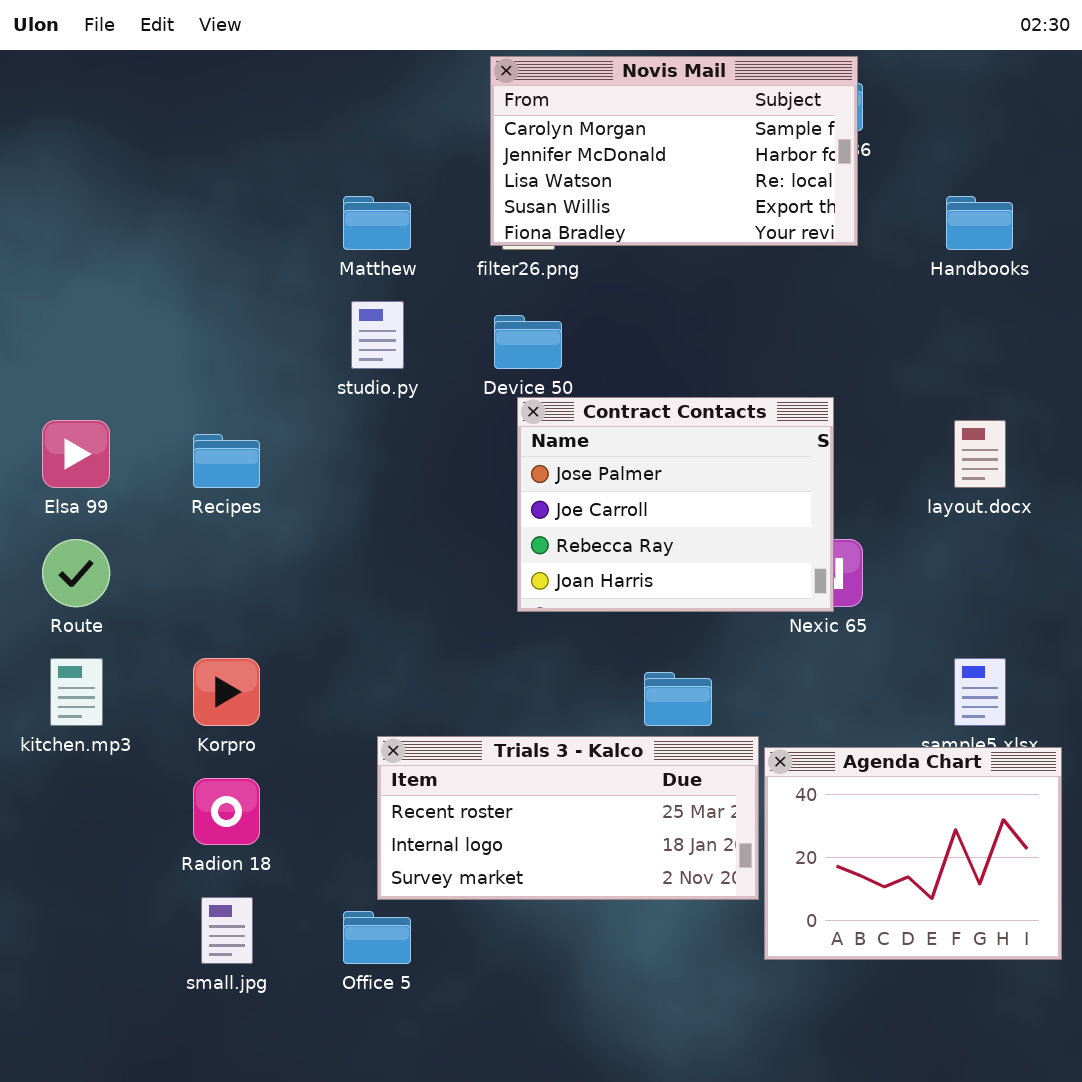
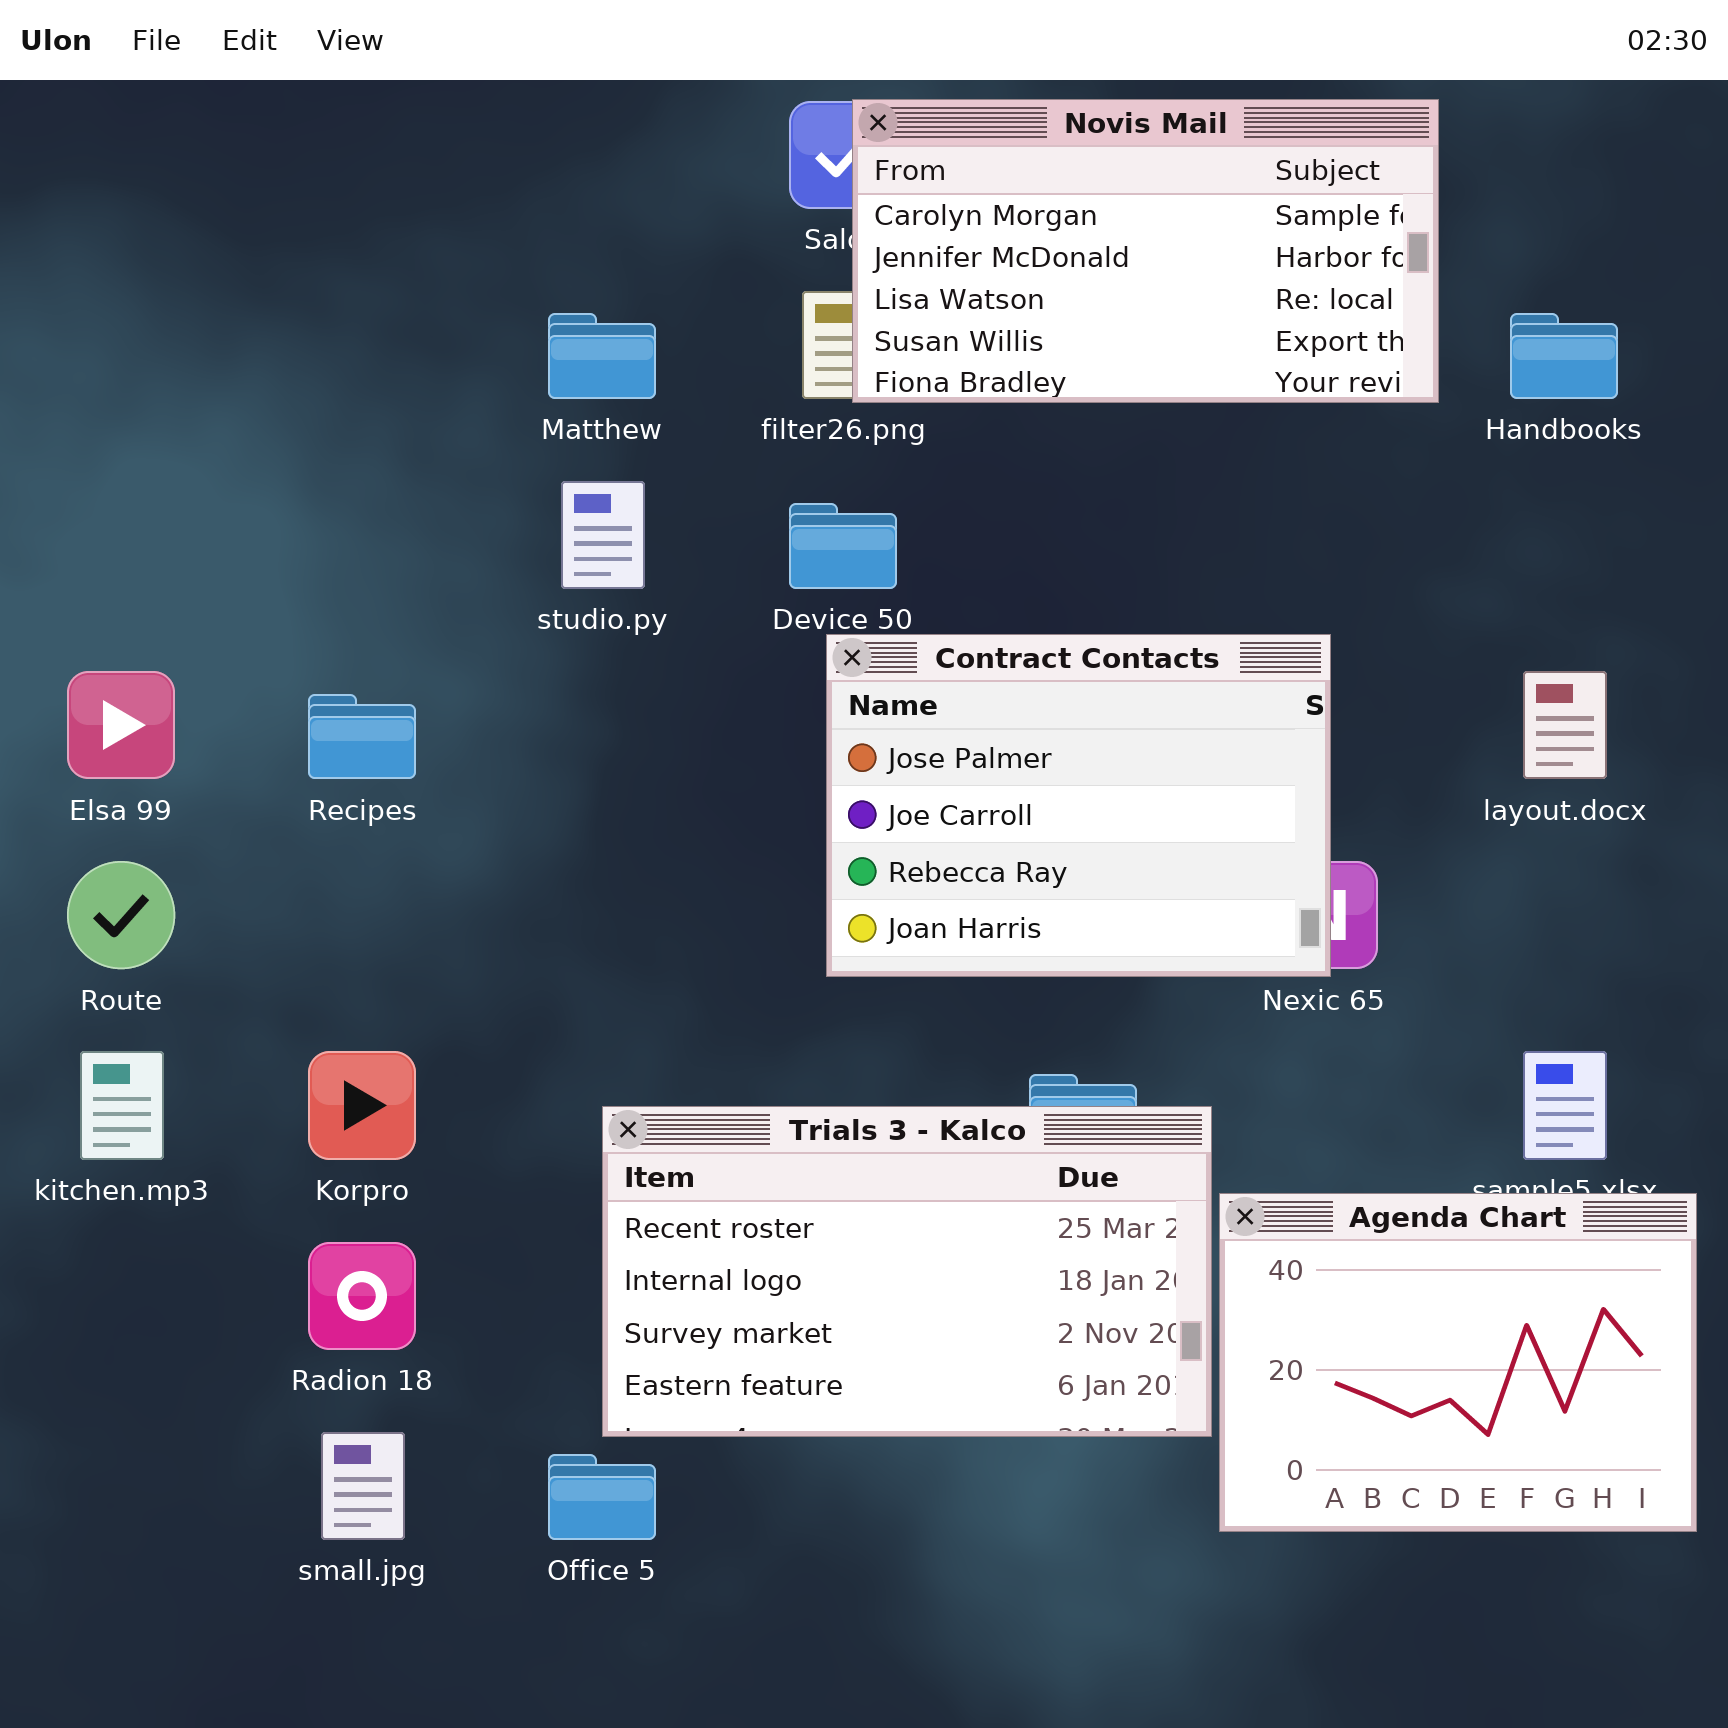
Novis Mail: [490,56,858,246] -> [852,99,1439,403], moved
Trials 3 - Kalco: [377,736,759,900] -> [602,1106,1212,1437], resized

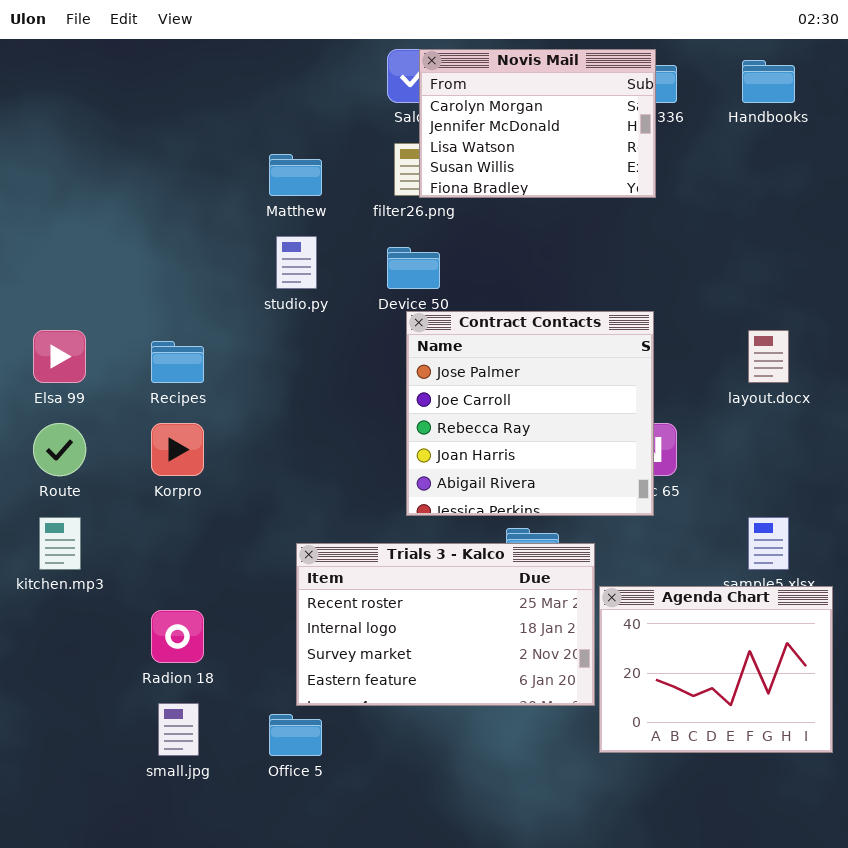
Novis Mail: [852,99,1439,403] -> [419,49,656,198], resized
Handbooks: [1510,313,1618,399] -> [742,60,795,103], moved
Contract Contacts: [826,634,1331,977] -> [406,311,654,516], resized
Korpro: [308,1051,416,1160] -> [151,423,204,476], moved

